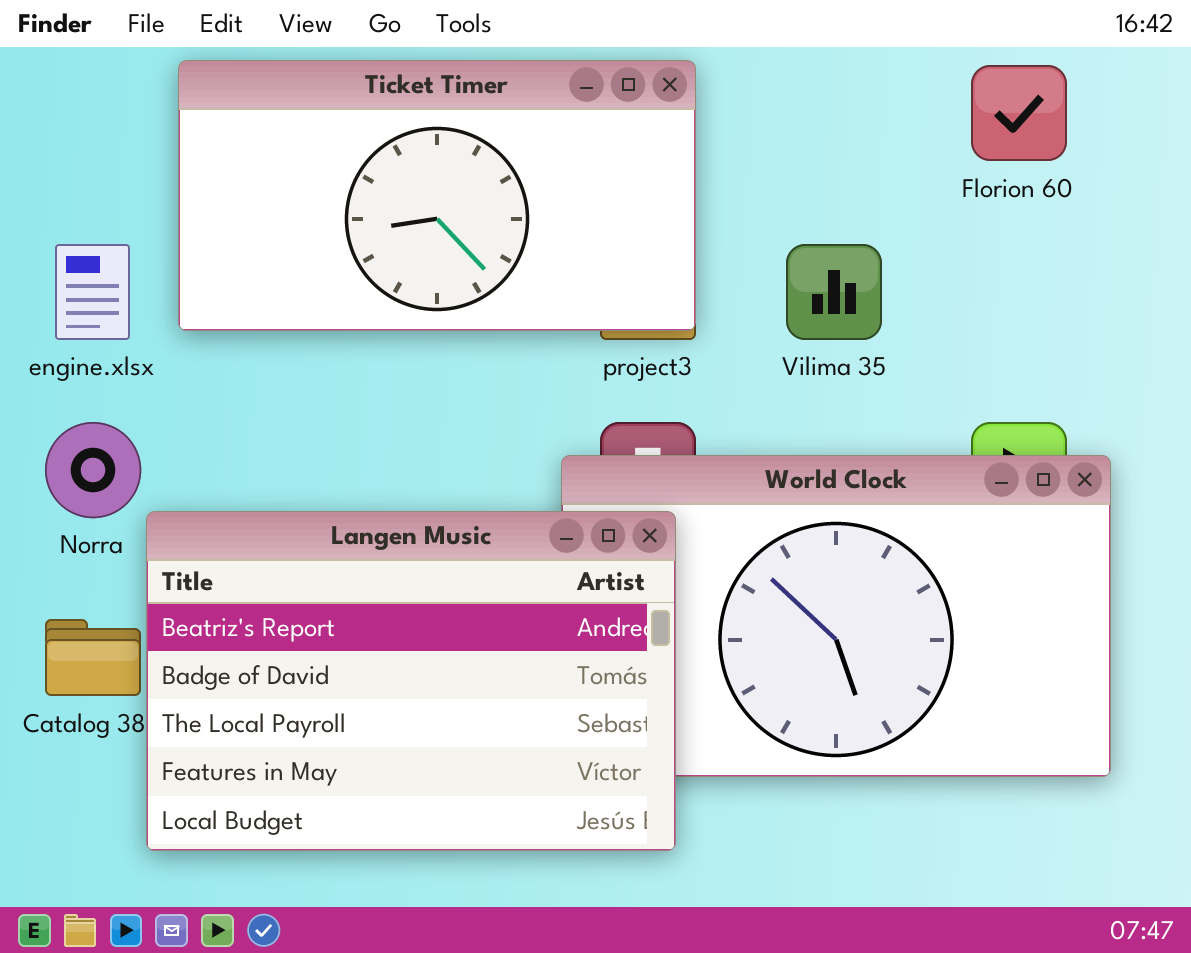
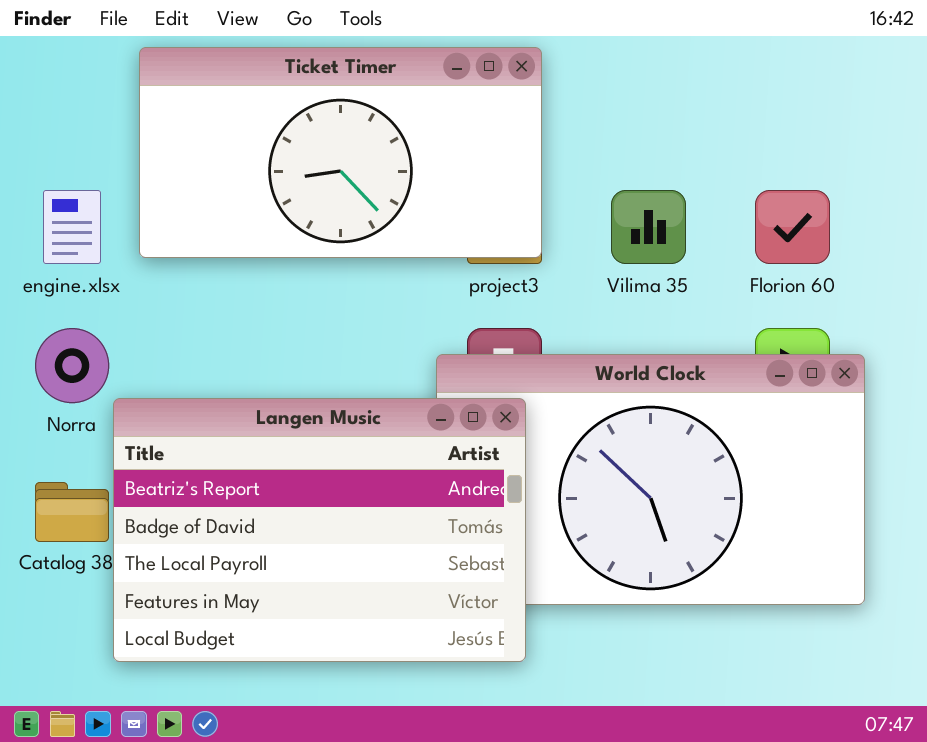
Florion 60: [971,65,1067,161] -> [755,190,830,264], moved

